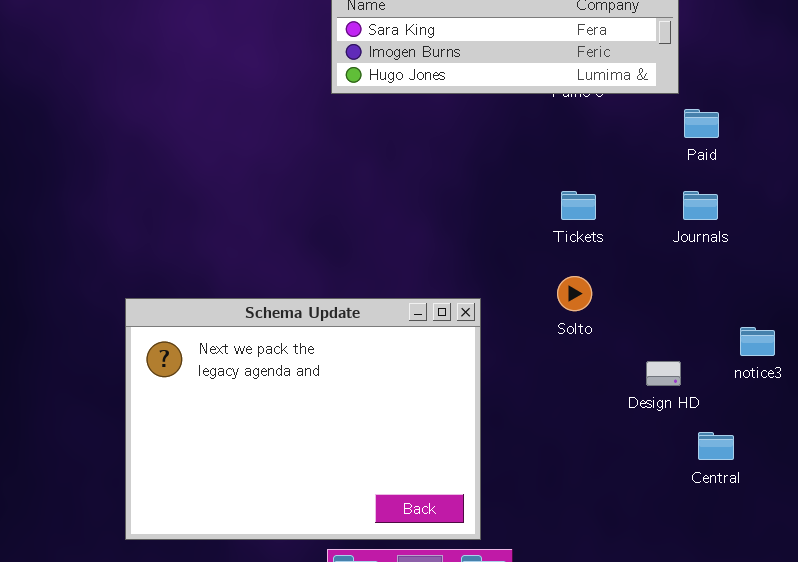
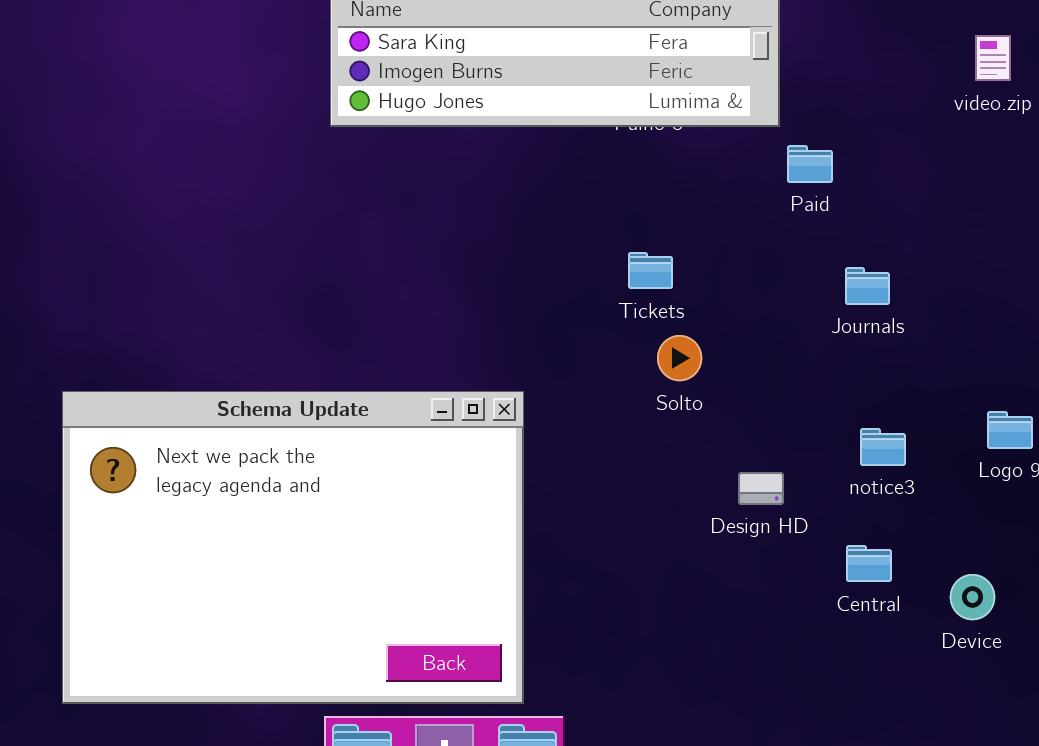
Journals: [683,191,718,220] -> [845,267,890,305], moved
Solto: [557,276,592,311] -> [657,335,702,381], moved
Central: [698,432,734,460] -> [846,545,892,582], moved

